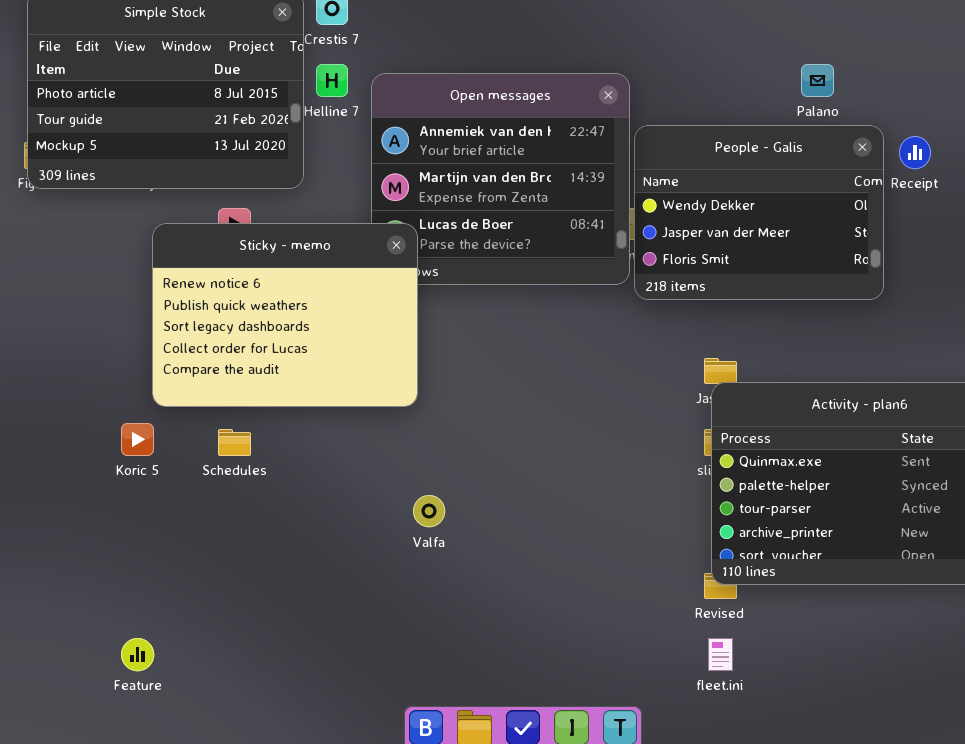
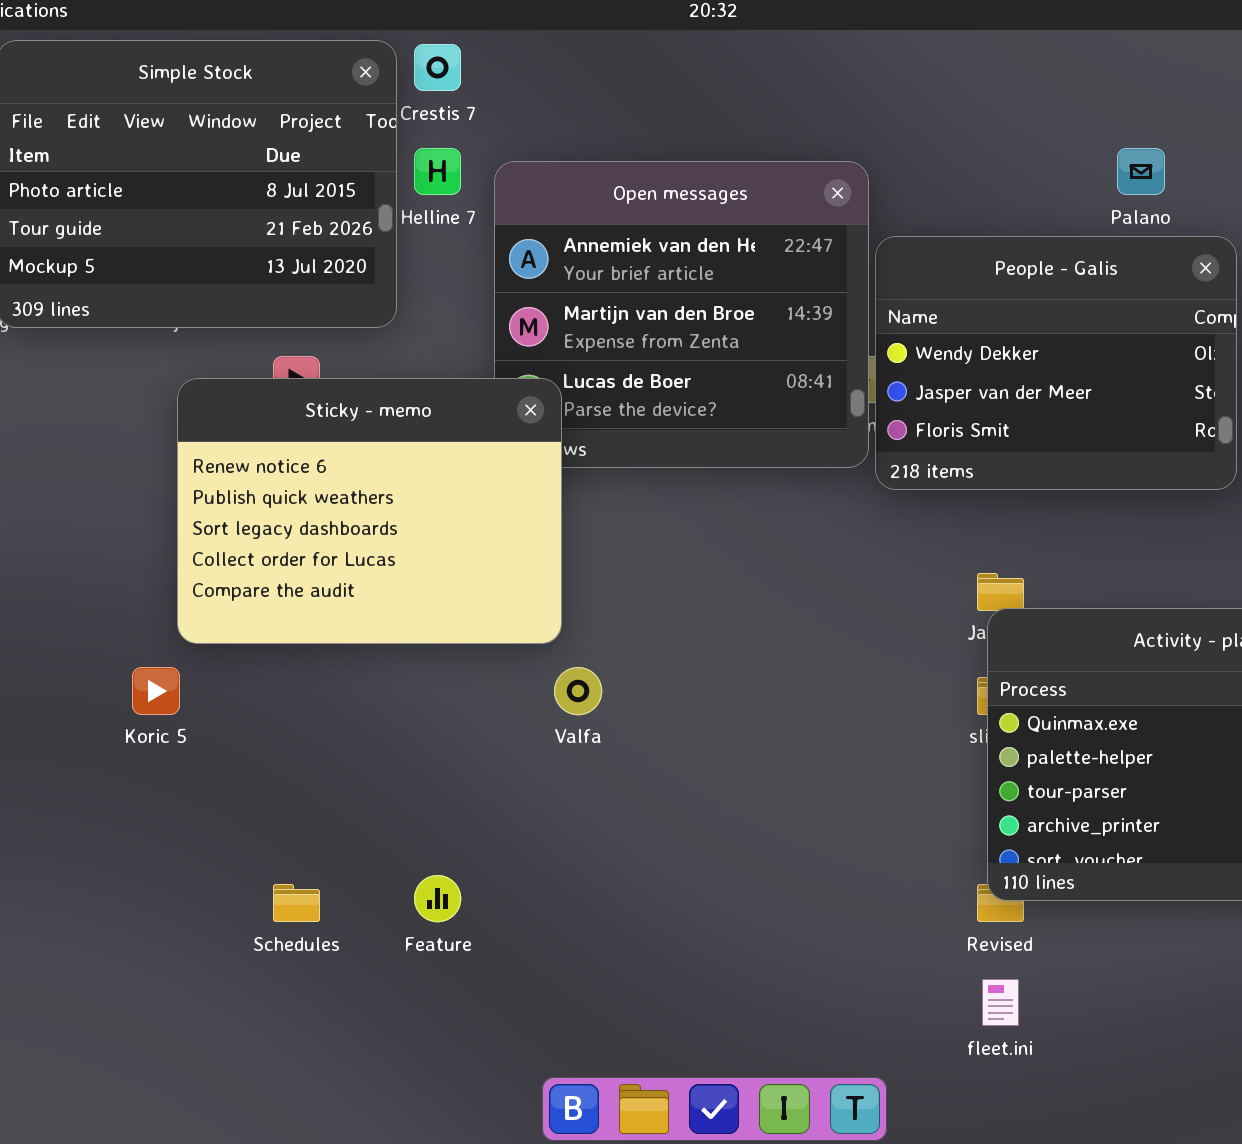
Schedules: [218,429,251,456] -> [273,884,320,922], moved
Valfa: [413,495,445,527] -> [554,667,602,715], moved
Feature: [121,638,154,671] -> [414,875,461,922], moved

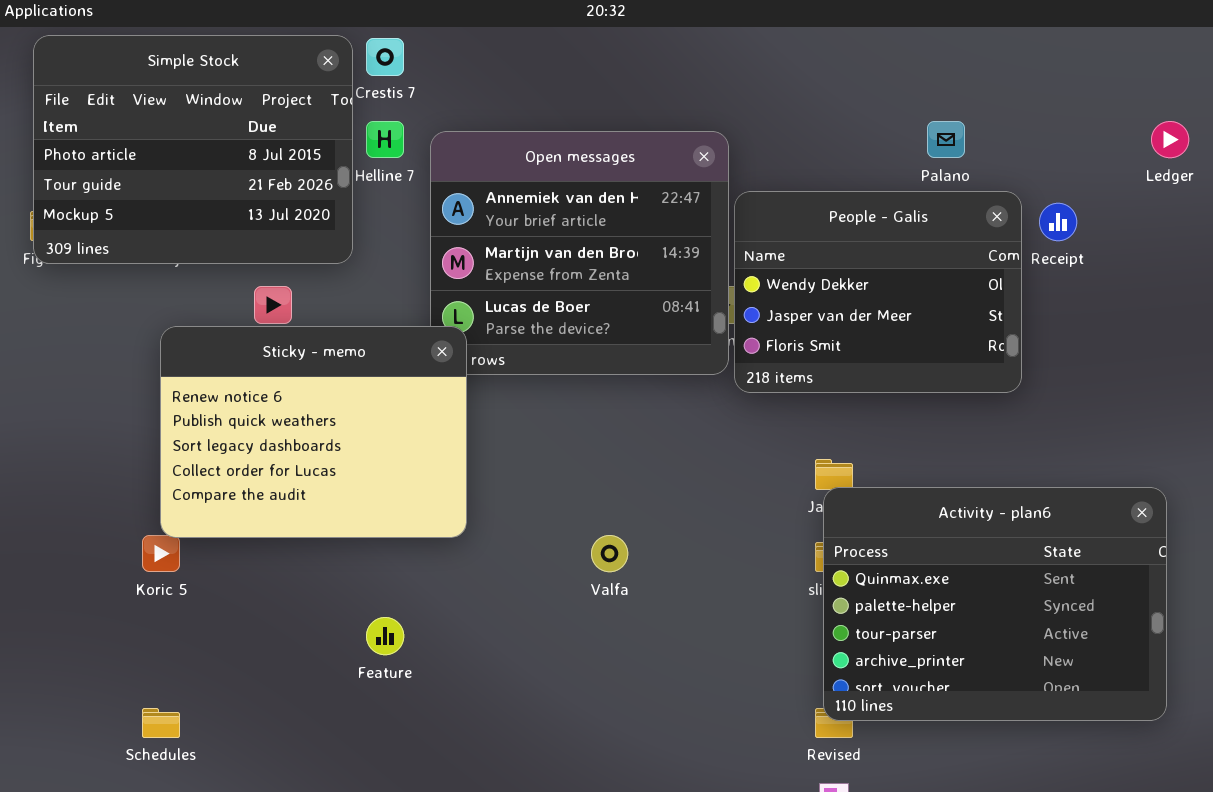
Sticky - memo: [177,378,562,644] -> [160,326,467,538], moved
Valfa: [554,667,602,715] -> [591,535,628,572], moved
Feature: [414,875,461,922] -> [366,617,404,655], moved
Schedules: [273,884,320,922] -> [142,708,180,738], moved

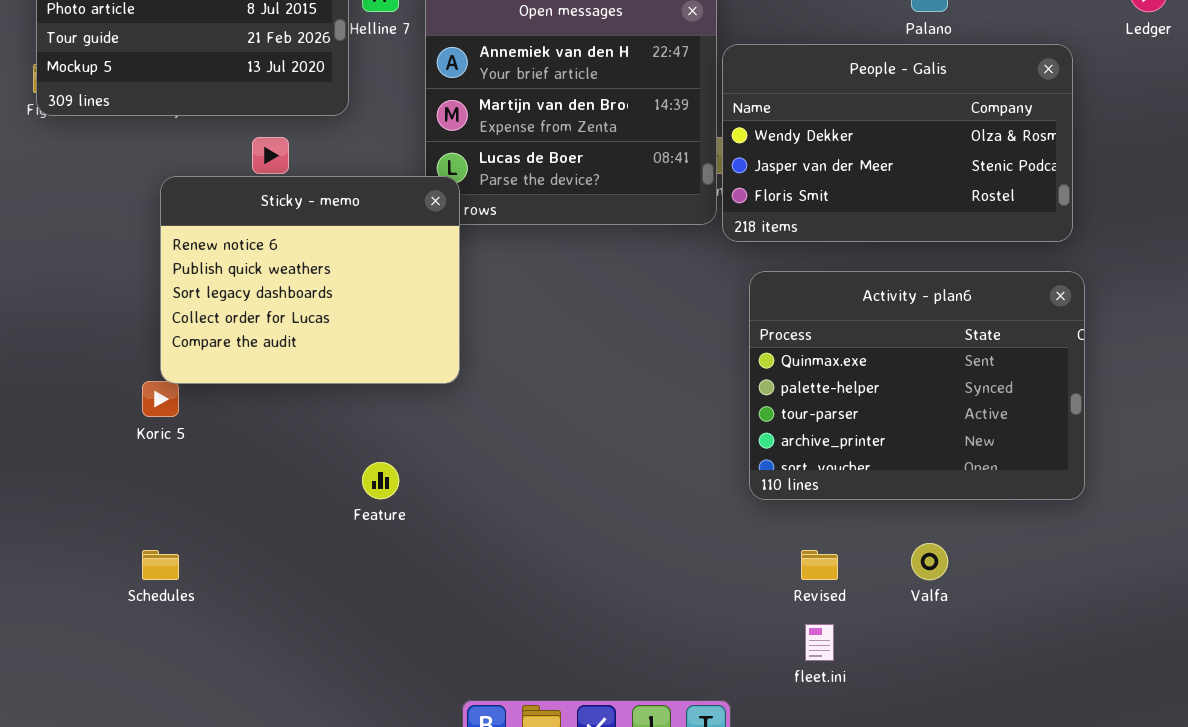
People - Galis: [734,191,1022,393] -> [722,44,1073,242], resized
Activity - plan6: [823,487,1167,721] -> [749,271,1085,500], moved
Valfa: [591,535,628,572] -> [911,543,948,580], moved

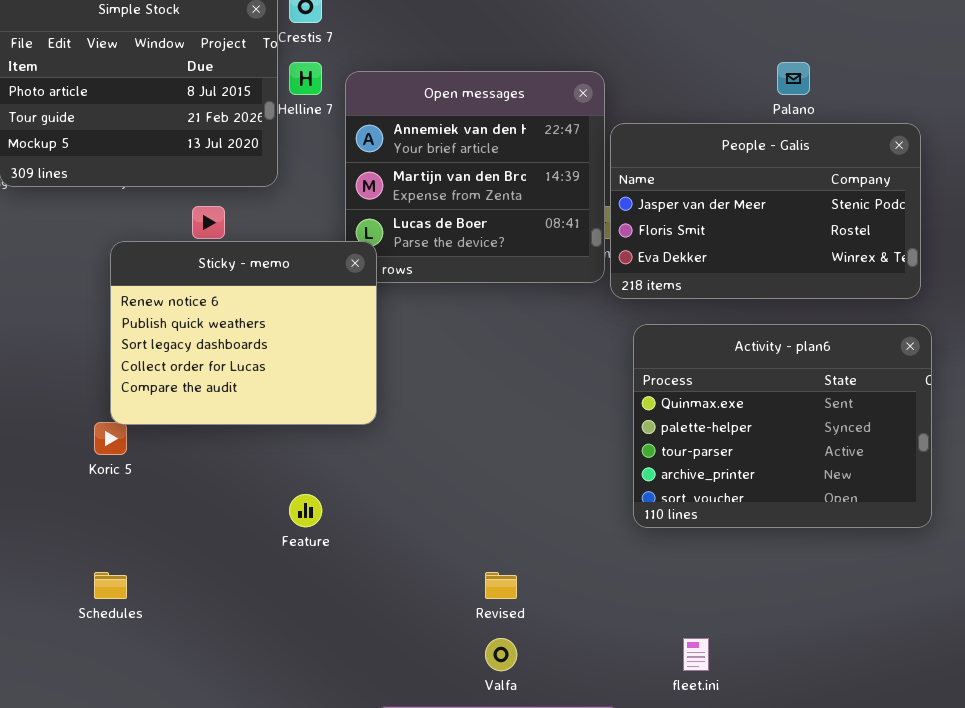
People - Galis: [722,44,1073,242] -> [610,123,921,299], scrolled down 1 row
Valfa: [911,543,948,580] -> [485,638,517,671], moved
Revised: [801,550,838,580] -> [485,572,517,599], moved

